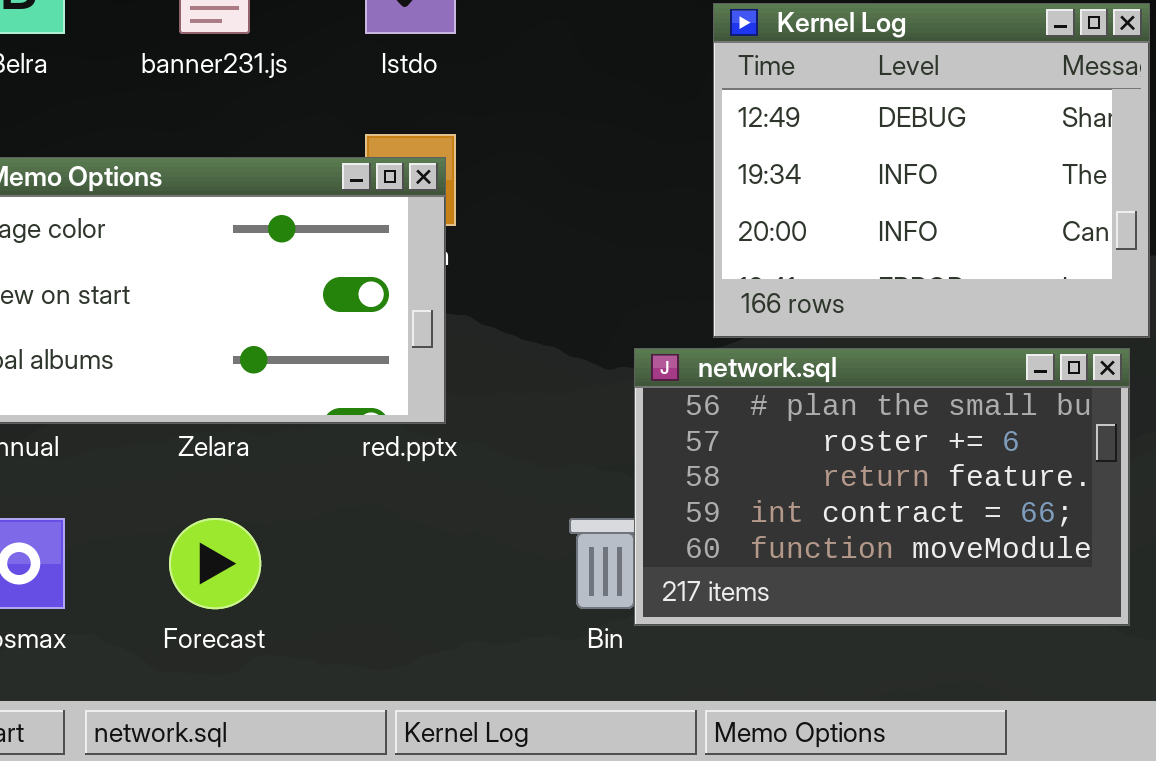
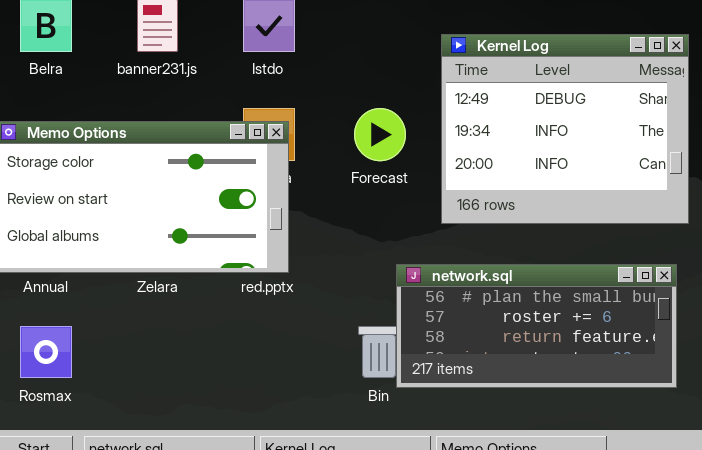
network.sql: [634,348,1130,626] -> [396,264,677,388], resized
Forecast: [169,518,261,609] -> [354,108,406,161], moved

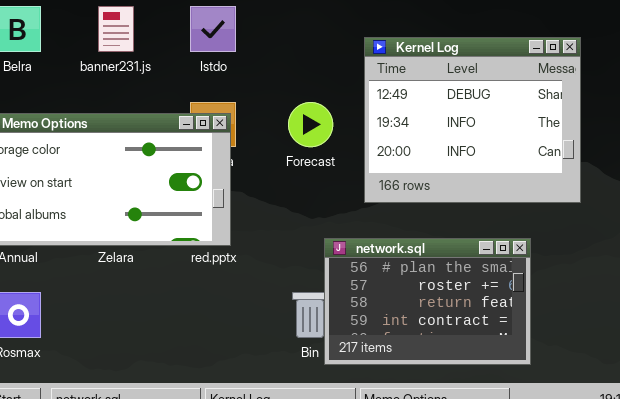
network.sql: [396,264,677,388] -> [324,238,531,365], resized

